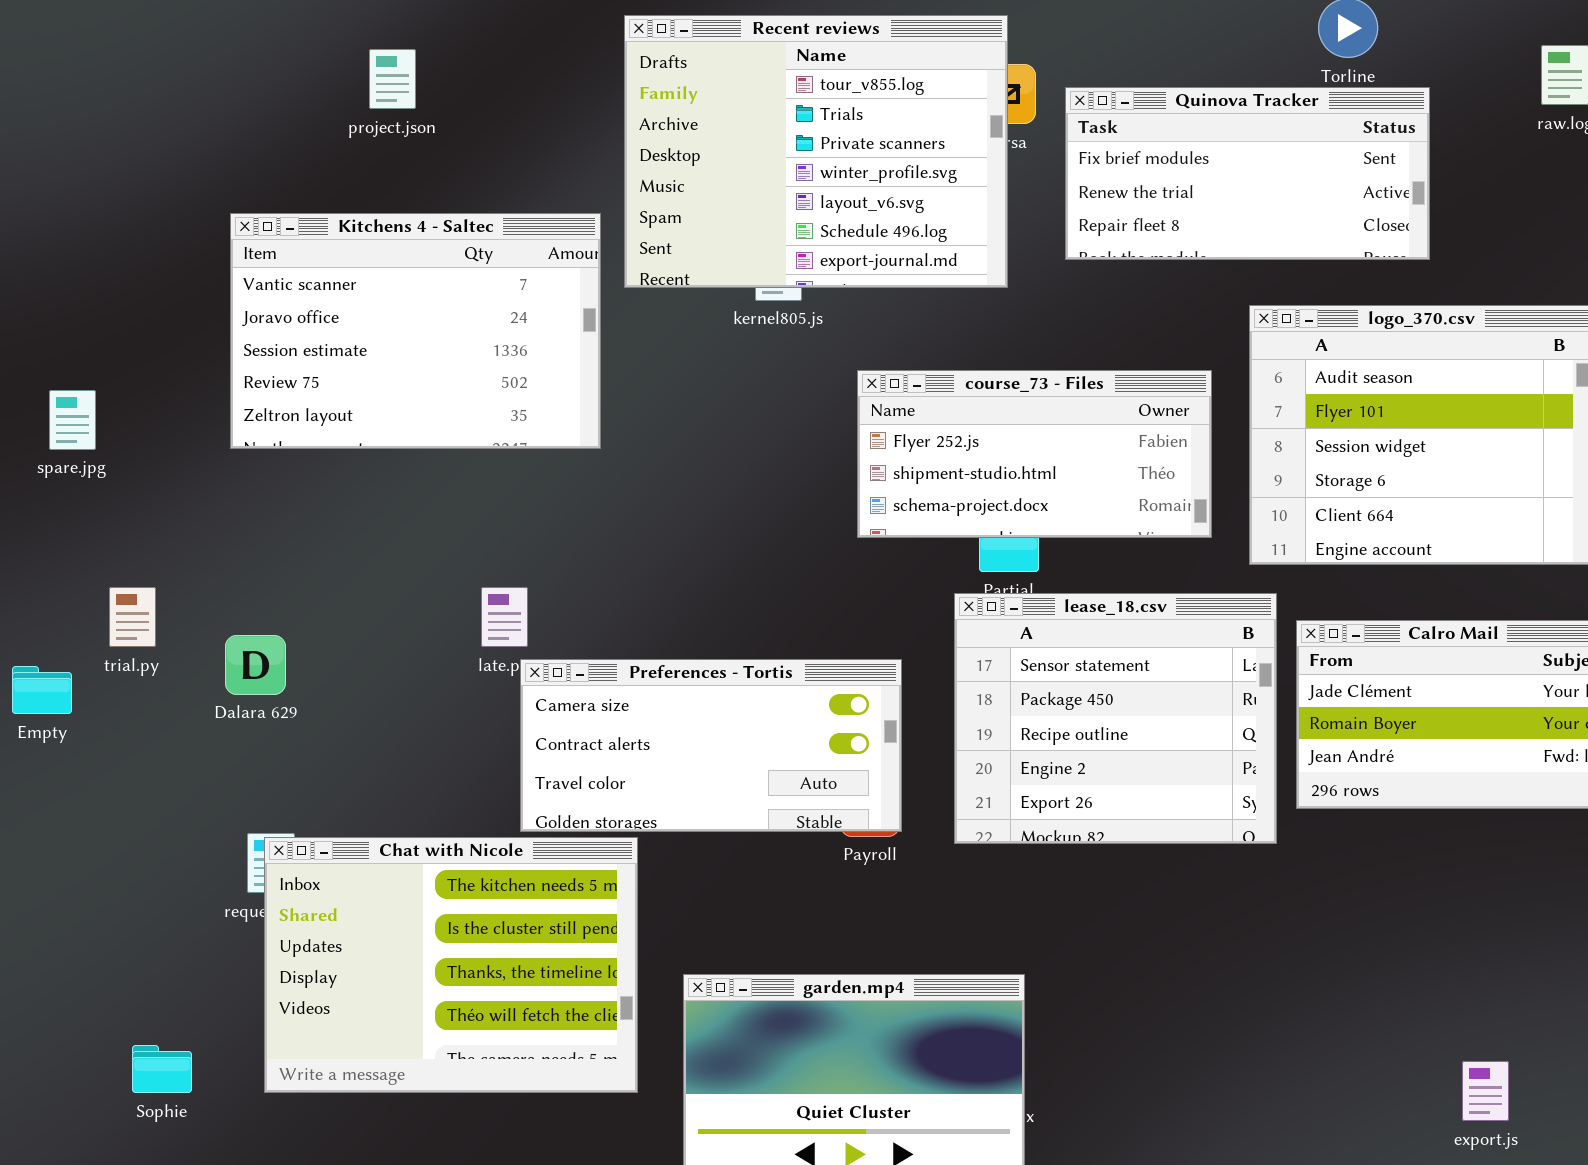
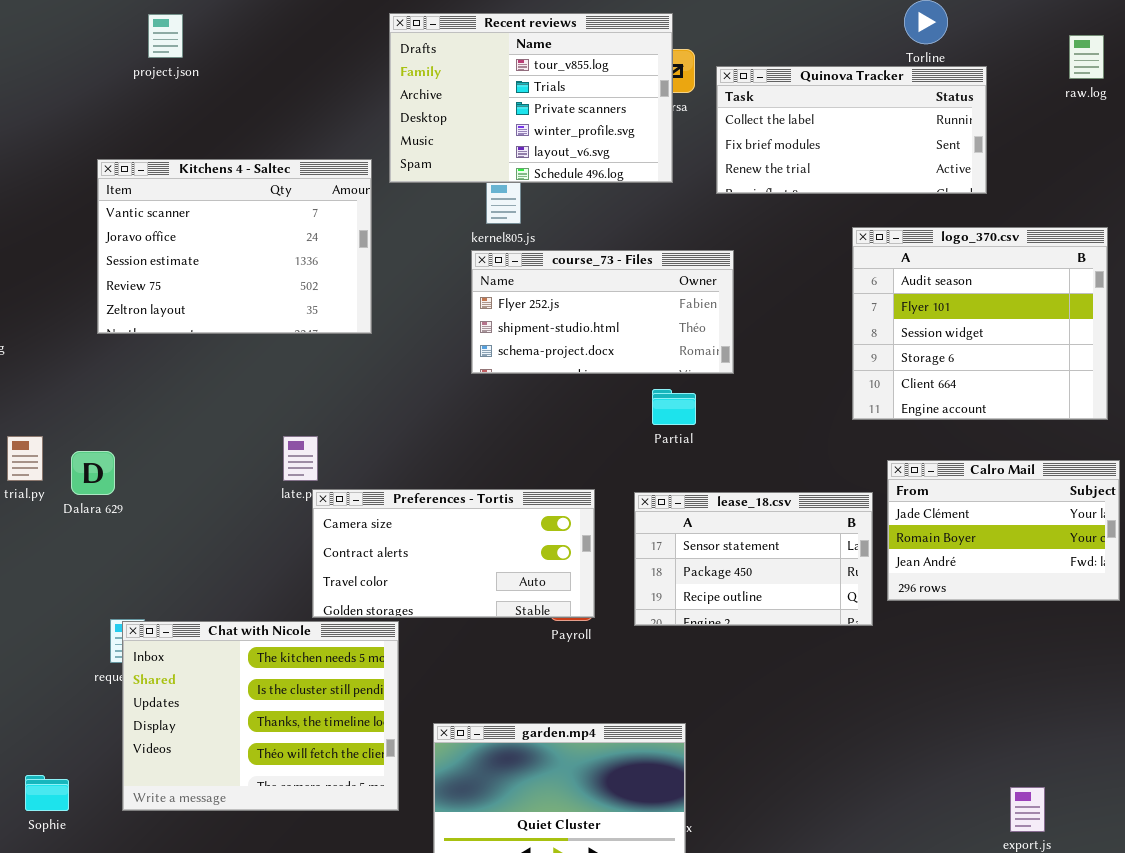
Recent reviews: [624,15,1008,288] -> [389,13,673,183], resized
project.json: [369,49,416,109] -> [148,14,183,58], moved
Quinova Tracker: [1065,87,1430,260] -> [716,66,987,194], scrolled up 1 row
course_73 - Files: [857,370,1212,538] -> [471,250,734,374], moved
lease_18.csv: [954,593,1277,844] -> [634,492,873,626], resized
Dalara 629: [225,635,286,695] -> [71,451,115,495], moved

